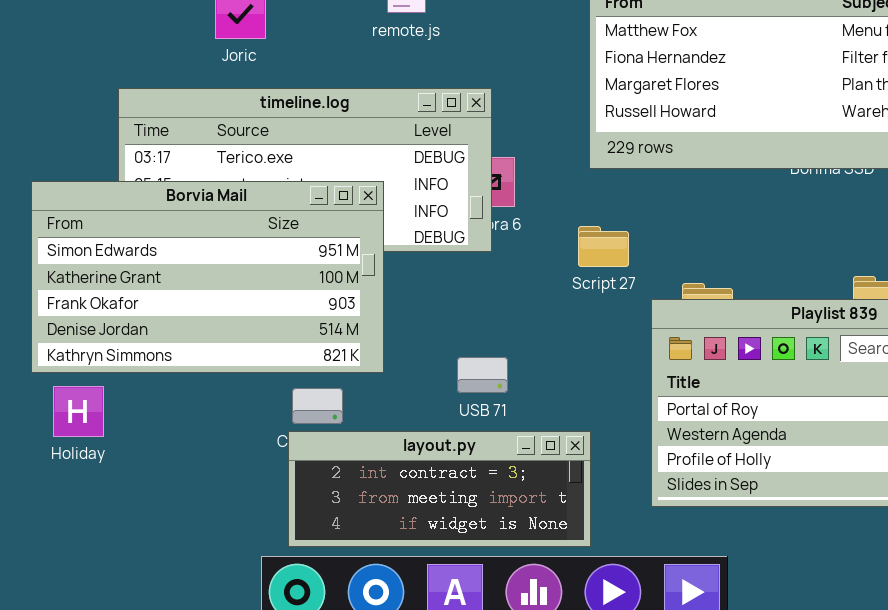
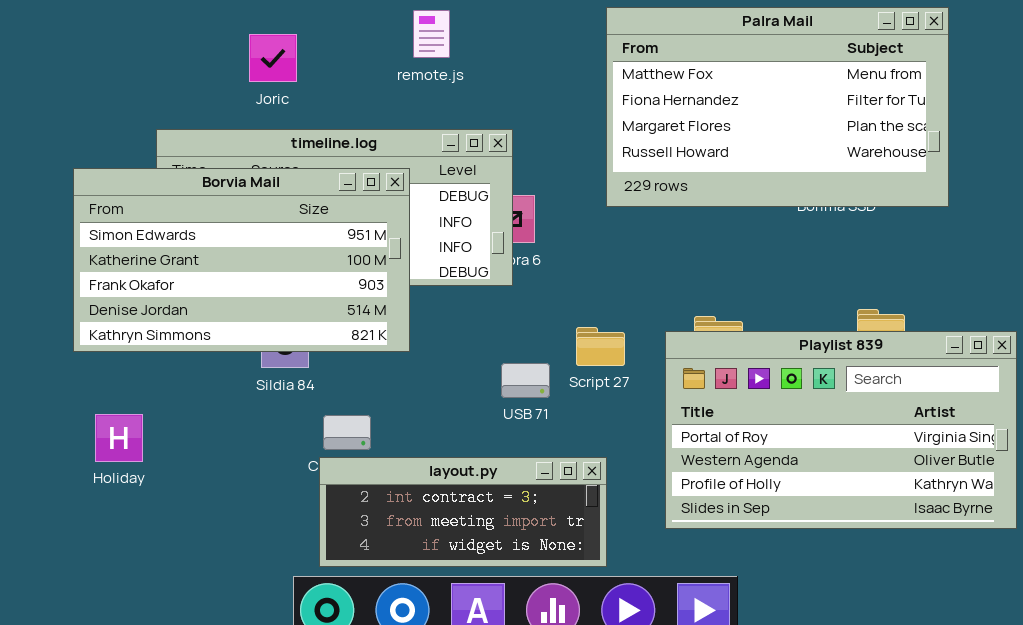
Borvia Mail: [31,181,384,373] -> [73,168,410,352], moved
Script 27: [578,226,629,267] -> [576,327,625,366], moved
USB 71: [457,357,508,393] -> [501,363,550,398], moved

